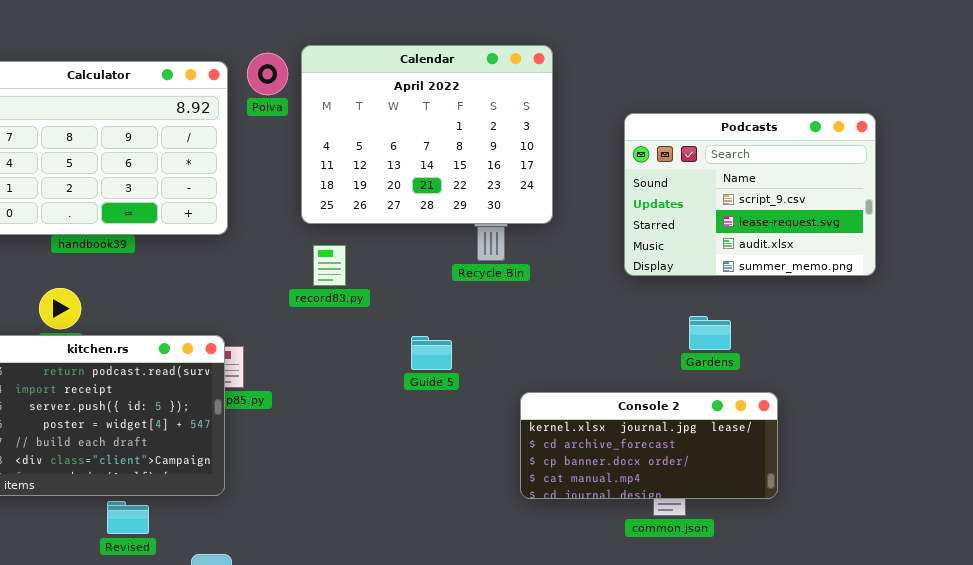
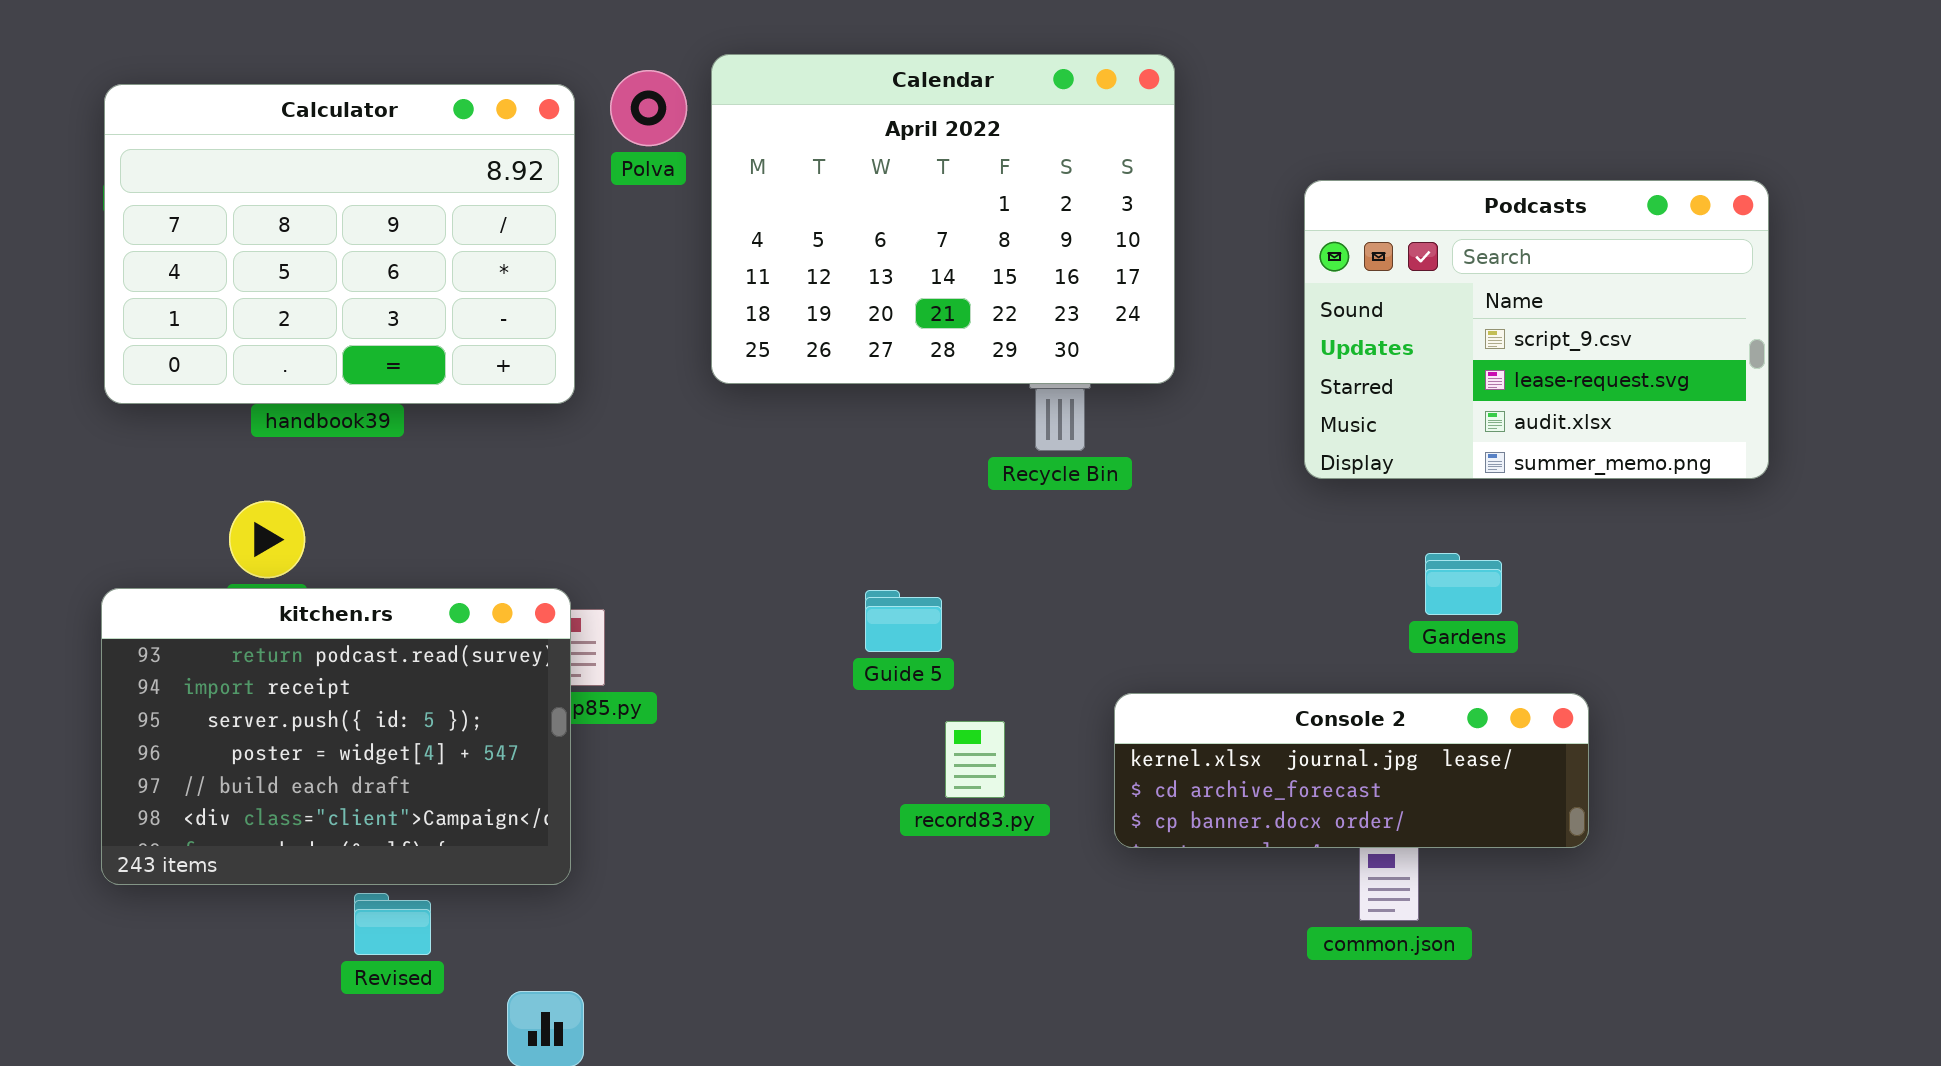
record83.py: [313,245,346,286] -> [945,721,1005,798], moved
Guide 5: [411,336,452,370] -> [865,590,942,652], moved
Console 2: [520,392,778,499] -> [1114,693,1589,848], resized

